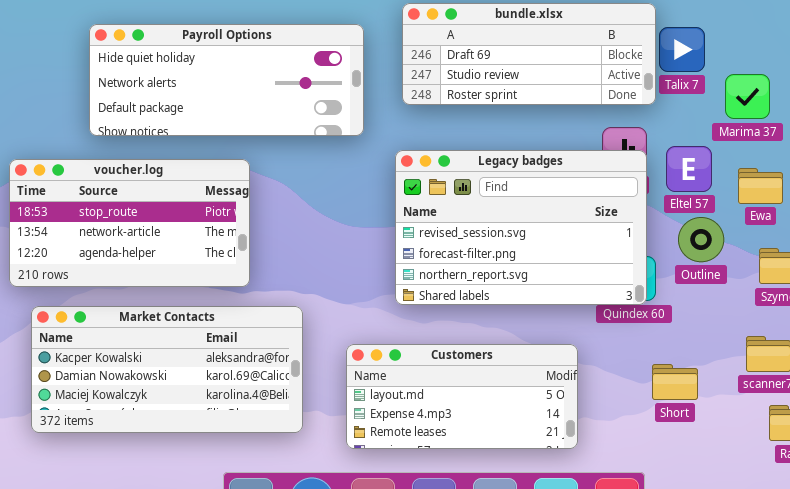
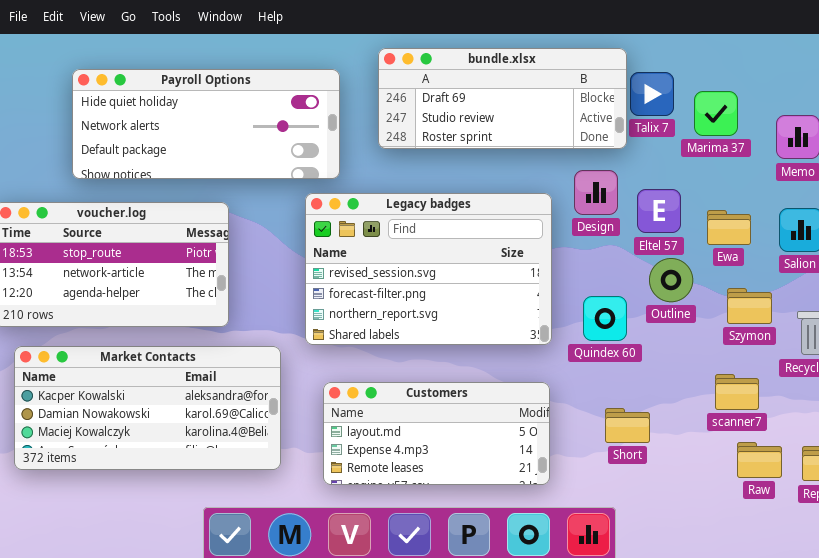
Marima 37: [725,74,770,119] -> [694,91,738,136], moved
Legacy badges: [395,150,647,305] -> [305,193,552,345], moved
Short: [652,364,698,400] -> [605,408,650,443], moved

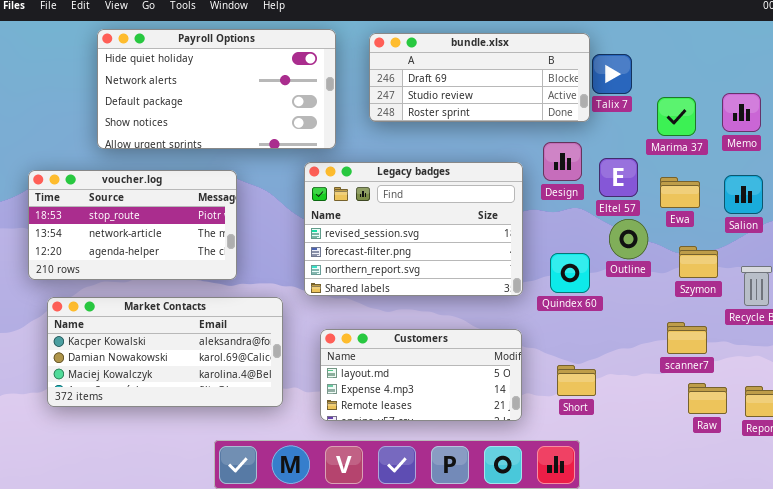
Payroll Options: [72,69,340,179] -> [97,29,336,149], resized
Marima 37: [694,91,738,136] -> [657,97,696,136], moved
Short: [605,408,650,443] -> [557,365,596,396], moved

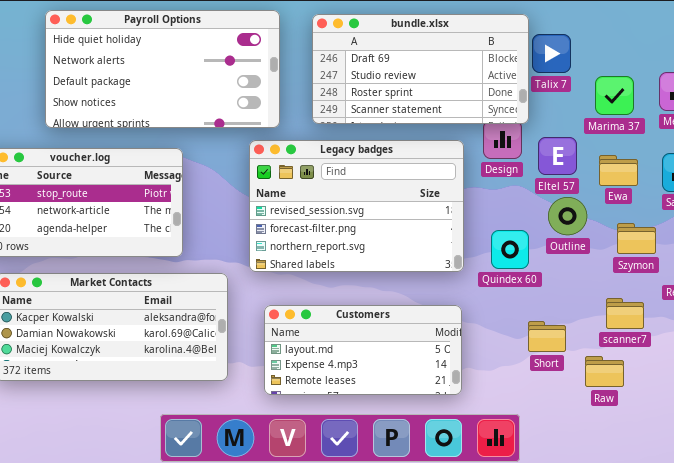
bundle.xlsx: [369,33,590,122] -> [312,14,529,124], resized
Short: [557,365,596,396] -> [528,321,566,352], moved
Raw: [688,383,727,414] -> [585,356,624,387], moved

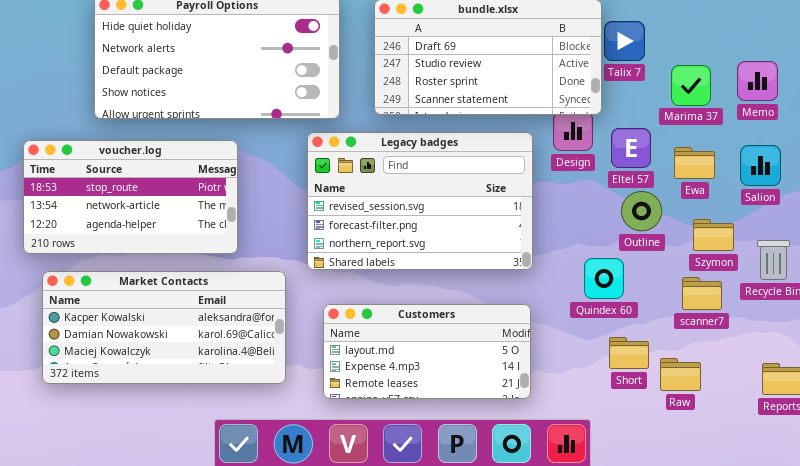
Quindex 60: [491,230,529,269] -> [584,258,624,299], moved
scanner7: [606,298,644,329] -> [682,277,722,310], moved
Short: [528,321,566,352] -> [609,337,649,369], moved

